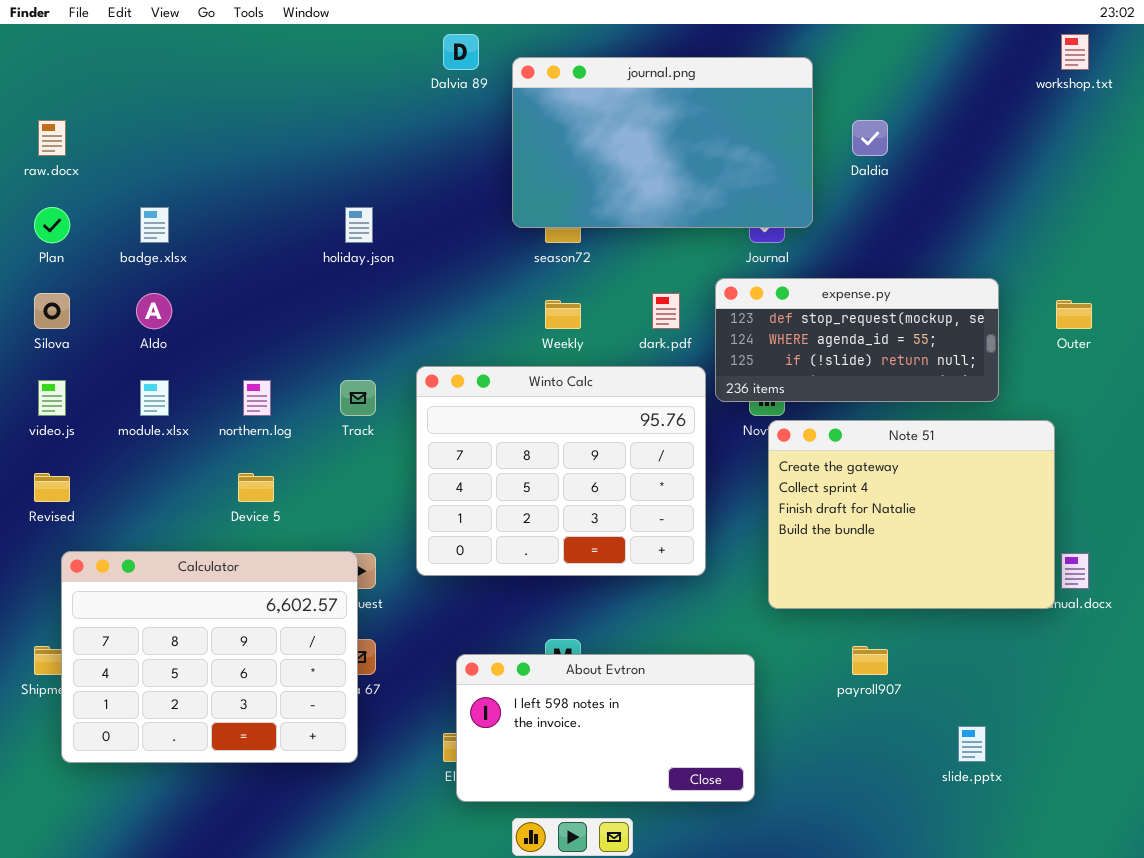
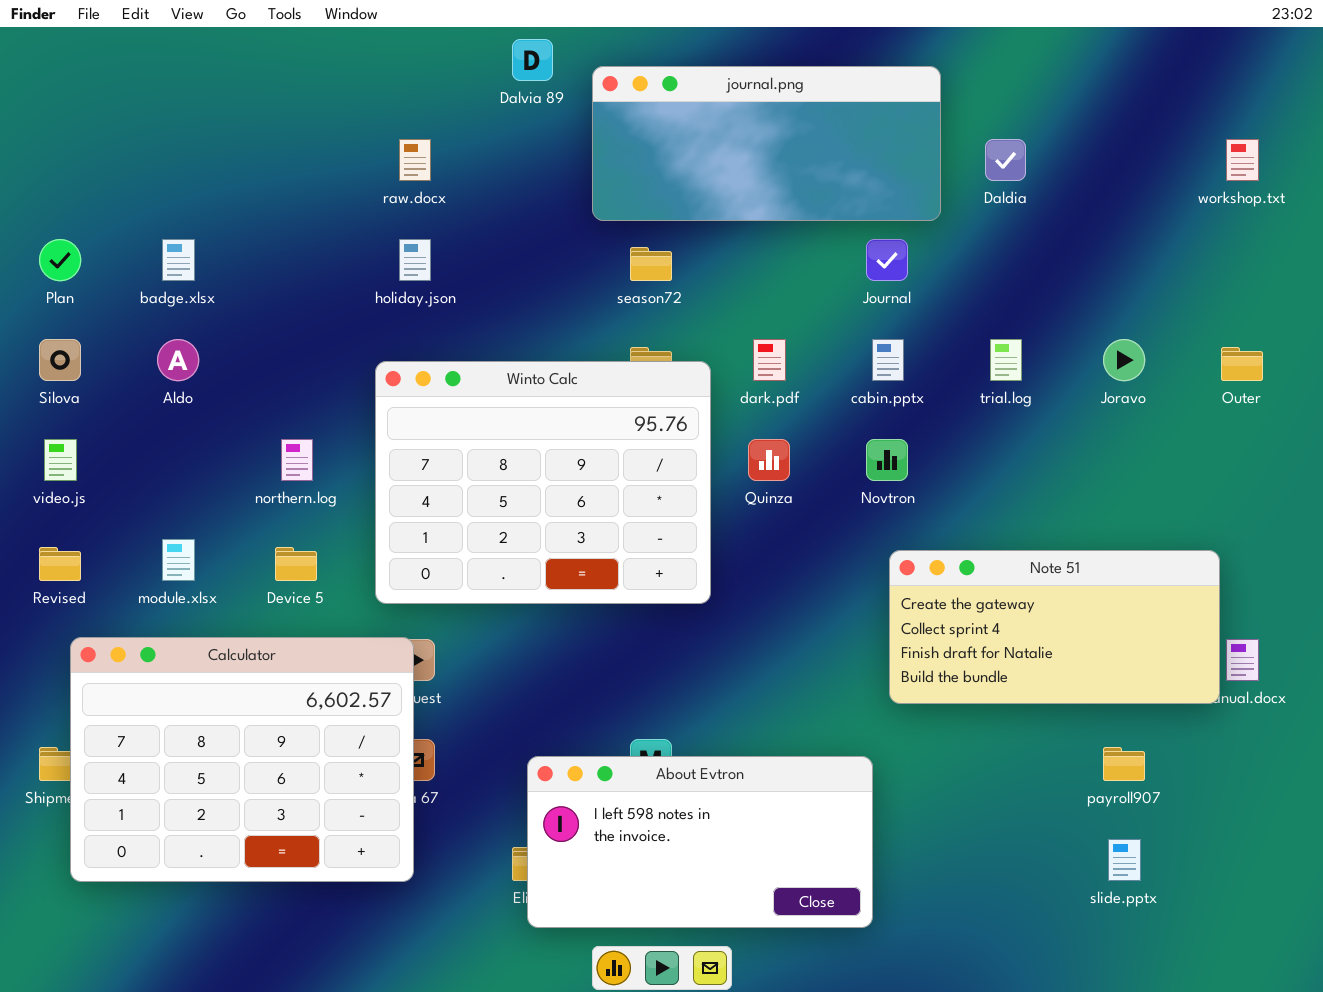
workshop.txt: [1061,34,1089,70] -> [1226,139,1259,181], moved
journal.png: [512,57,813,228] -> [592,66,941,221], resized
raw.docx: [38,120,66,156] -> [399,139,431,181], moved
expense.py: [715,278,999,402] -> none, closed
Winto Calc: [416,366,706,576] -> [375,361,711,604], moved
module.xlsx: [140,380,169,416] -> [162,539,195,581], moved
Note 51: [768,420,1055,609] -> [889,550,1220,704], resized
payroll907: [852,646,888,675] -> [1103,747,1145,781], moved

